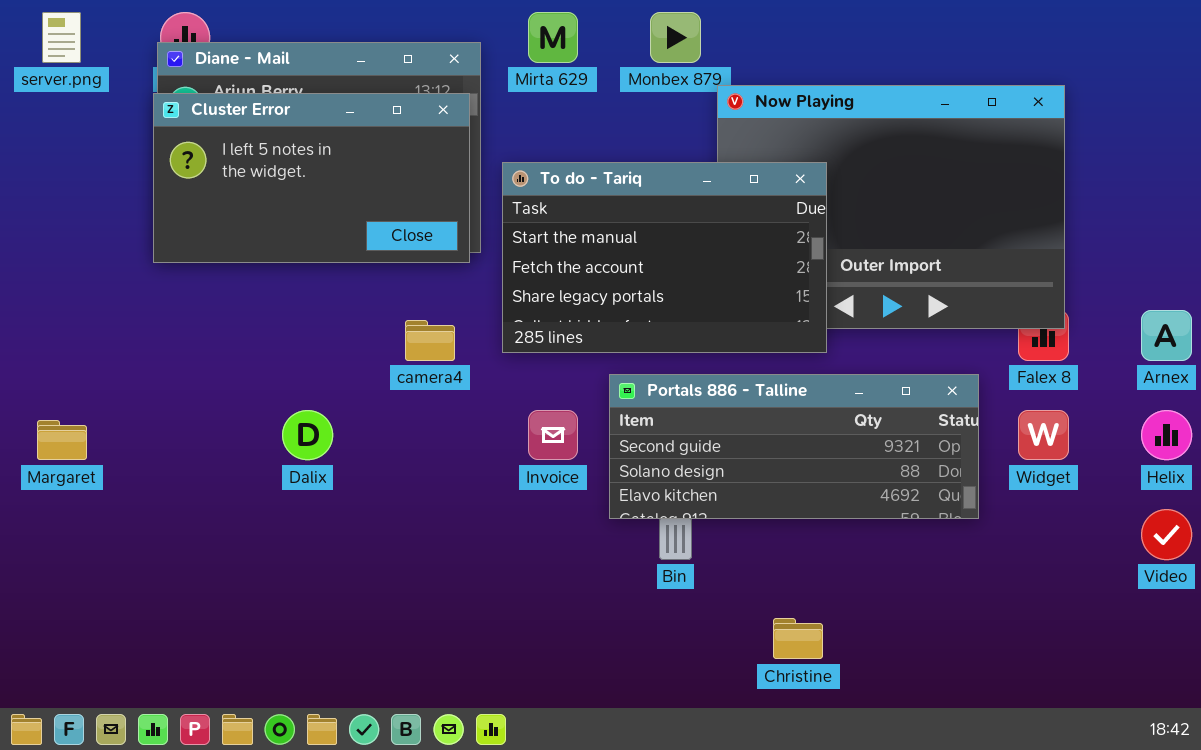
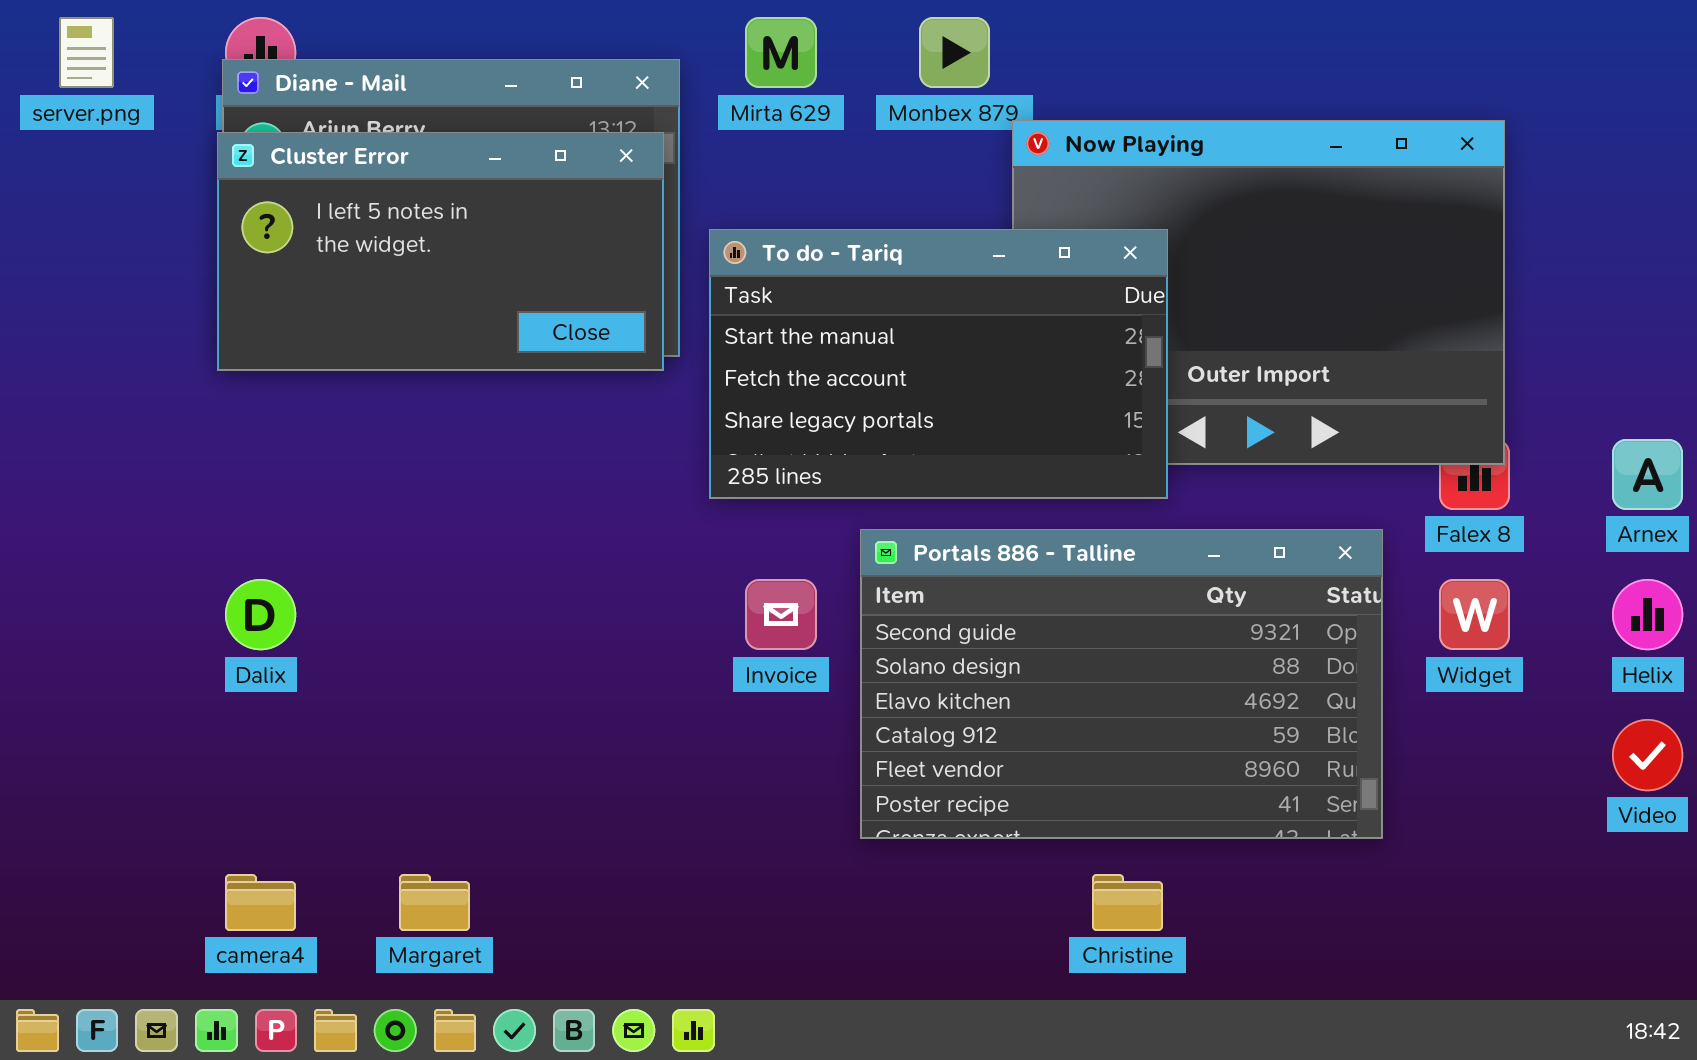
camera4: [405,320,455,361] -> [225,874,296,931], moved
Portals 886 - Talline: [609,374,979,519] -> [860,529,1383,839], resized
Dalix: [282,410,333,460] -> [225,579,296,650], moved
Margaret: [37,420,87,460] -> [399,874,470,931], moved

